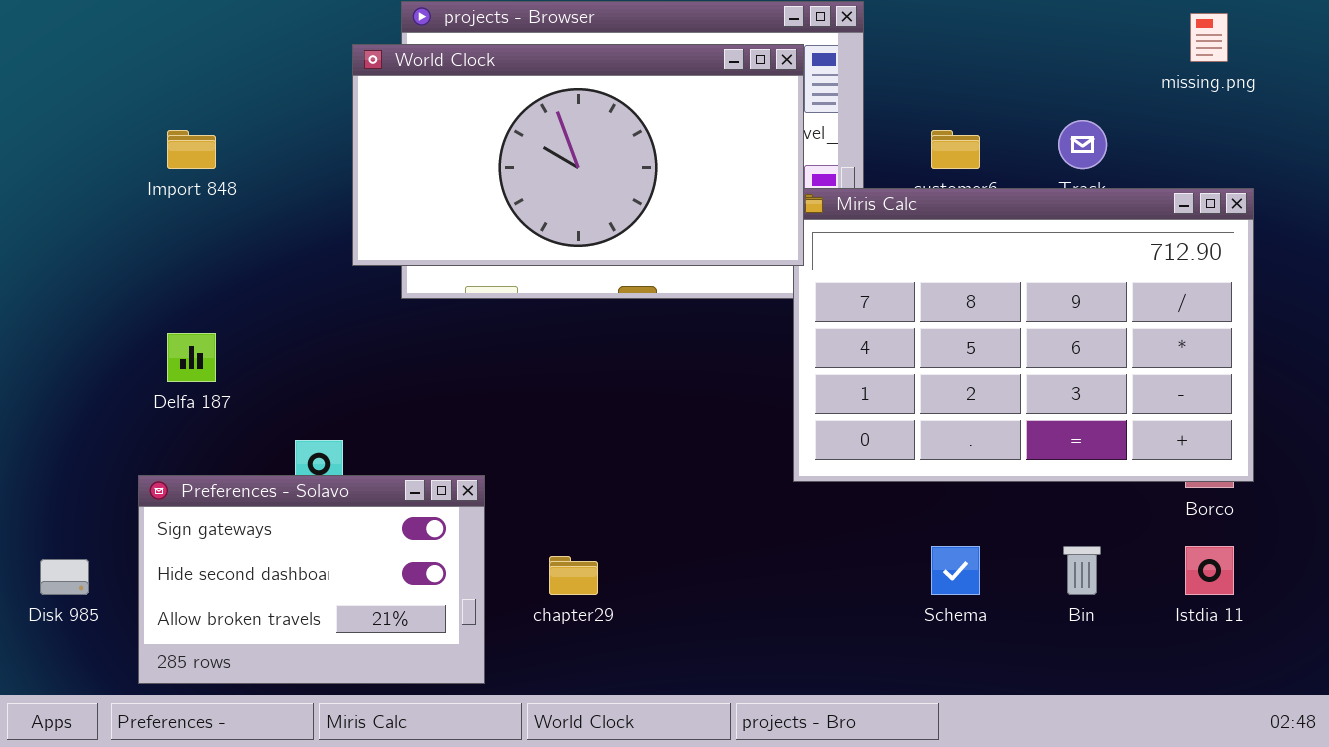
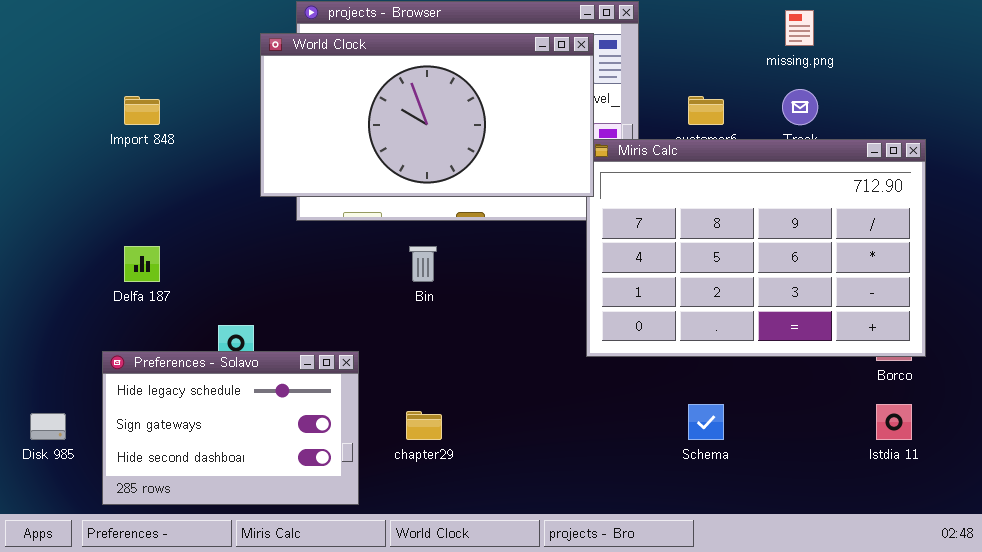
missing.png: [1190,13,1228,62] -> [785,10,814,46], moved
Preferences - Solavo: [138,475,485,684] -> [102,351,359,505], scrolled up 1 row
Bin: [1063,546,1101,595] -> [409,246,437,282], moved

